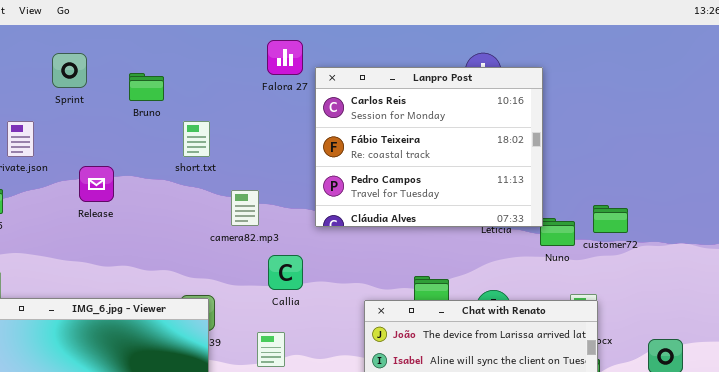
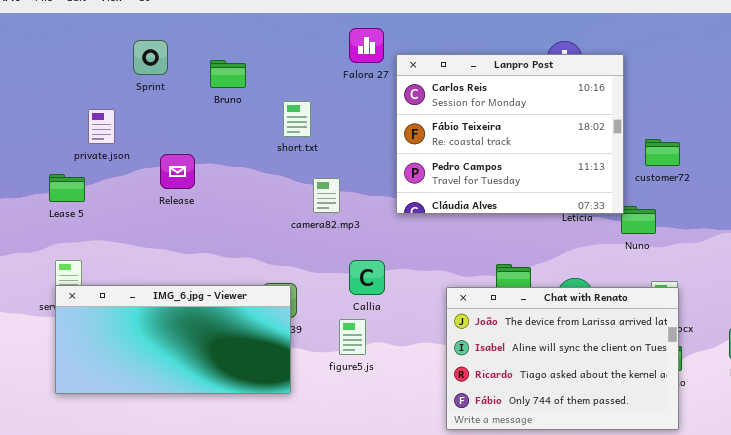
short.txt: [183,121,210,157] -> [283,101,311,137], moved
customer72: [593,205,628,233] -> [645,139,680,166], moved
Callia: [268,255,303,290] -> [349,260,385,295], moved

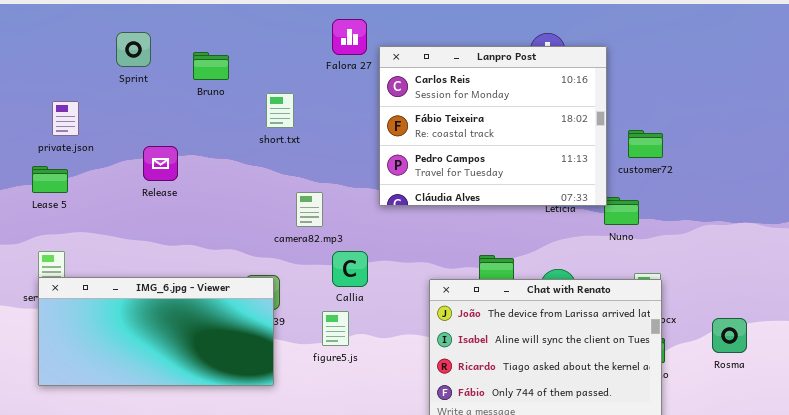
private.json: [88,109,115,144] -> [52,101,79,136], moved
camera82.mp3: [313,178,340,213] -> [296,192,323,227], moved

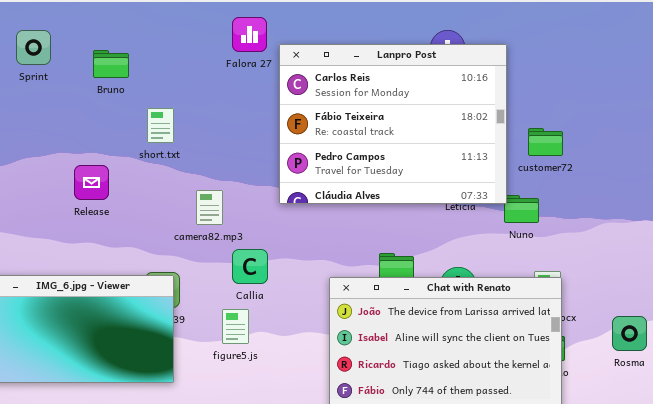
short.txt: [266,93,294,128] -> [147,108,174,143], moved
Release: [143,146,178,181] -> [74,165,109,200], moved

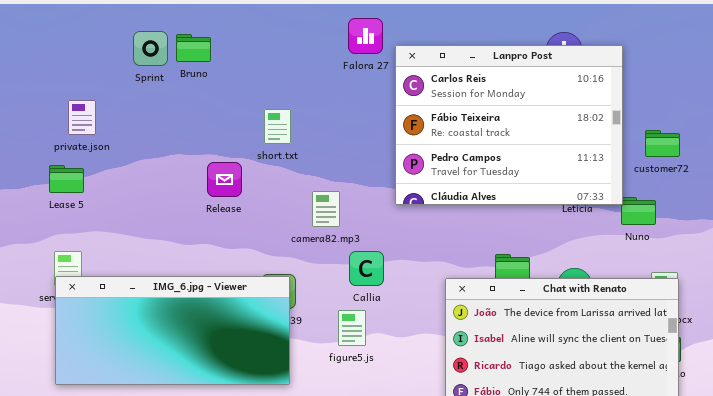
Bruno: [93,50,129,78] -> [176,34,211,62], moved
Release: [74,165,109,200] -> [207,162,242,197], moved

